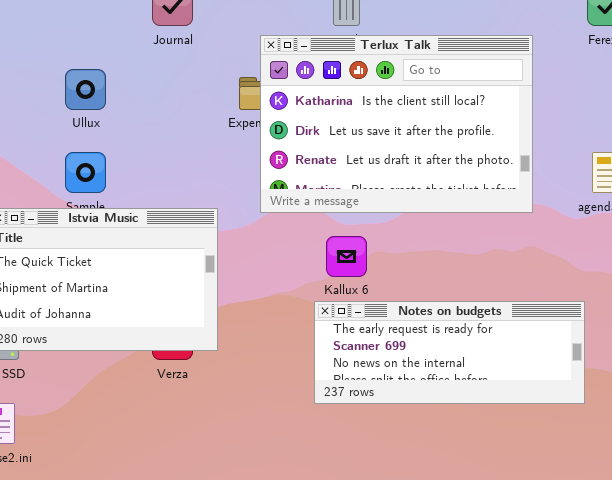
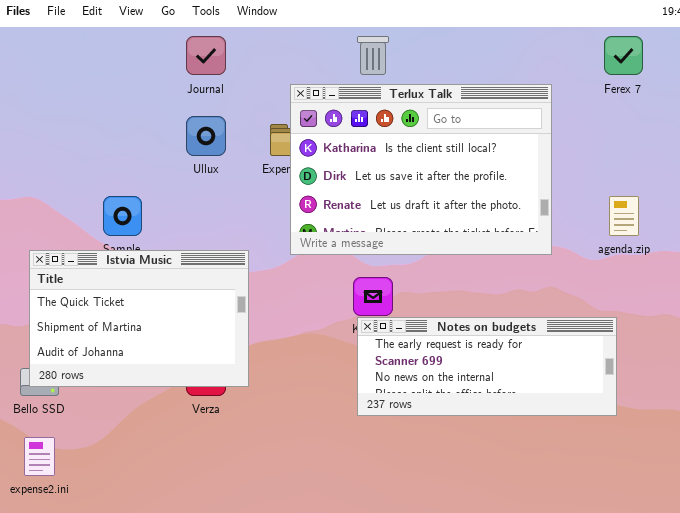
Ullux: [65,69,106,110] -> [186,116,226,156], moved
Notes on budgets: [314,301,585,404] -> [357,317,617,416], moved

